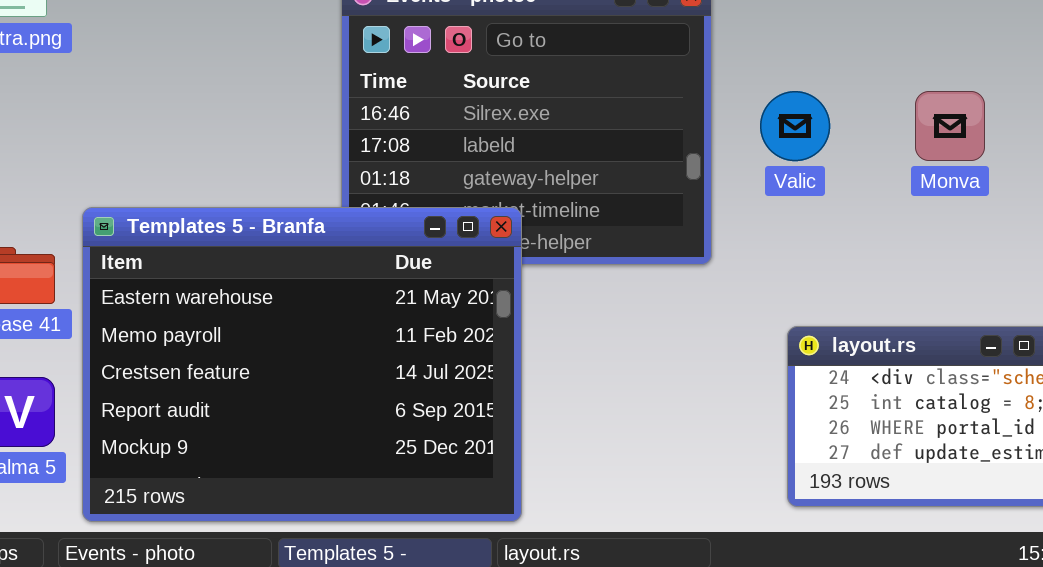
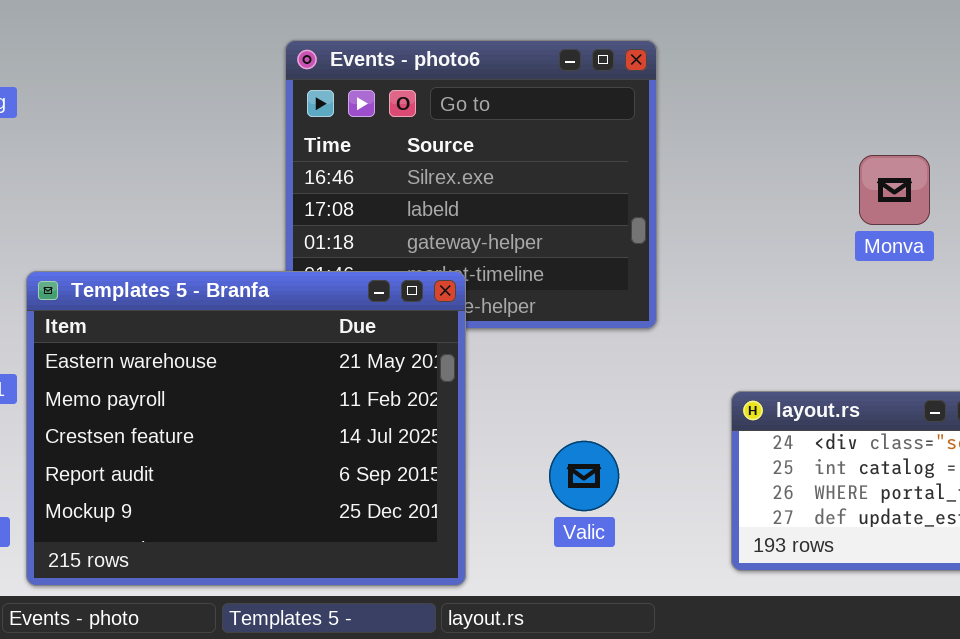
Valic: [760,91,830,161] -> [549,441,619,511], moved

